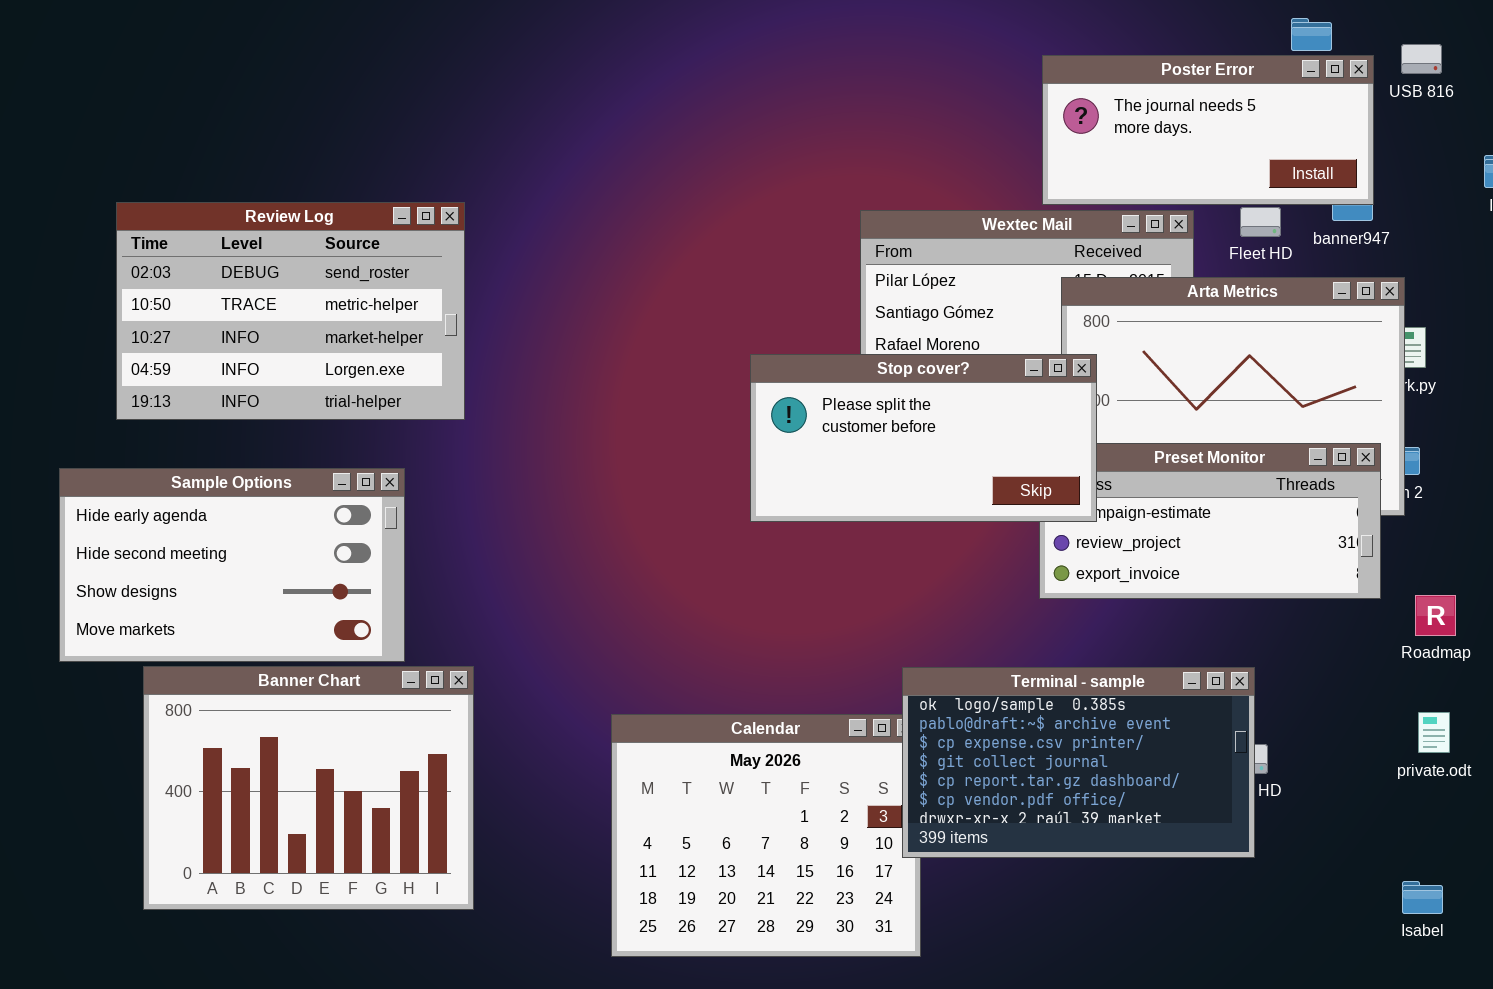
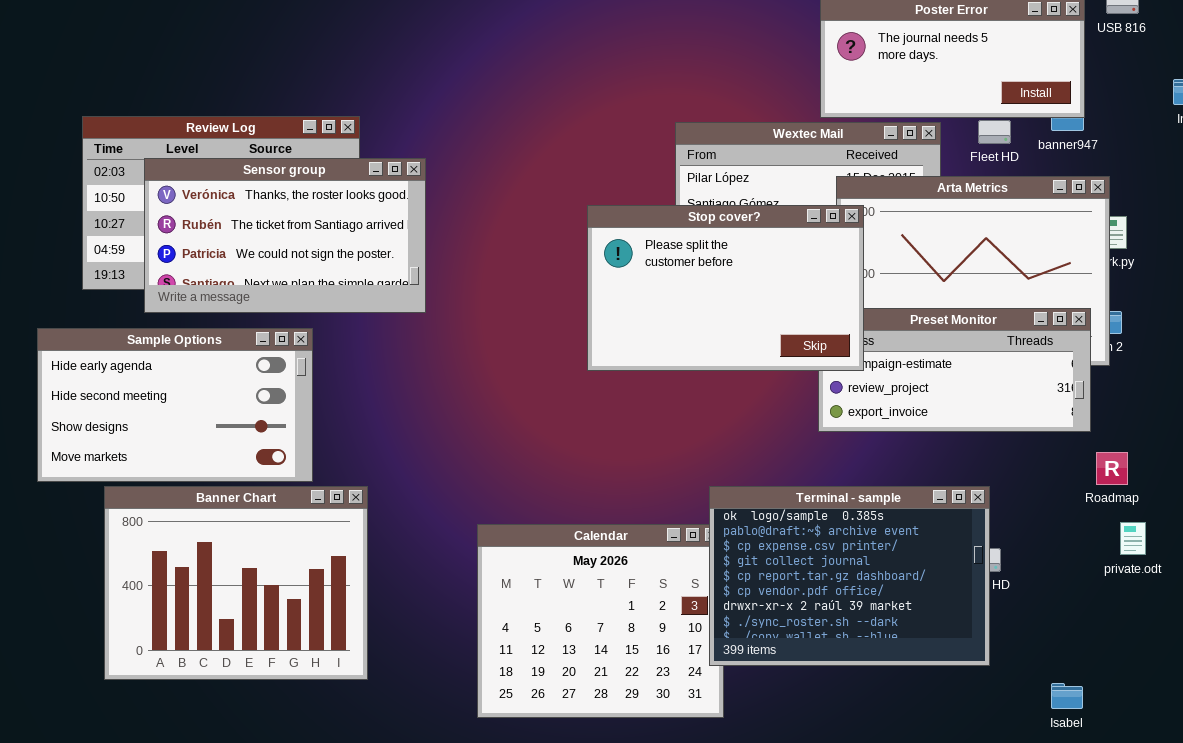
Sensor group: none -> [144,158,426,313], opened
Stop cover?: [750,354,1097,522] -> [587,205,864,371], resized
Roadmap: [1415,595,1456,636] -> [1096,452,1128,485], moved
Terminal - sample: [902,667,1255,858] -> [709,486,990,666], resized
Isabel: [1402,881,1443,914] -> [1051,683,1083,709], moved

